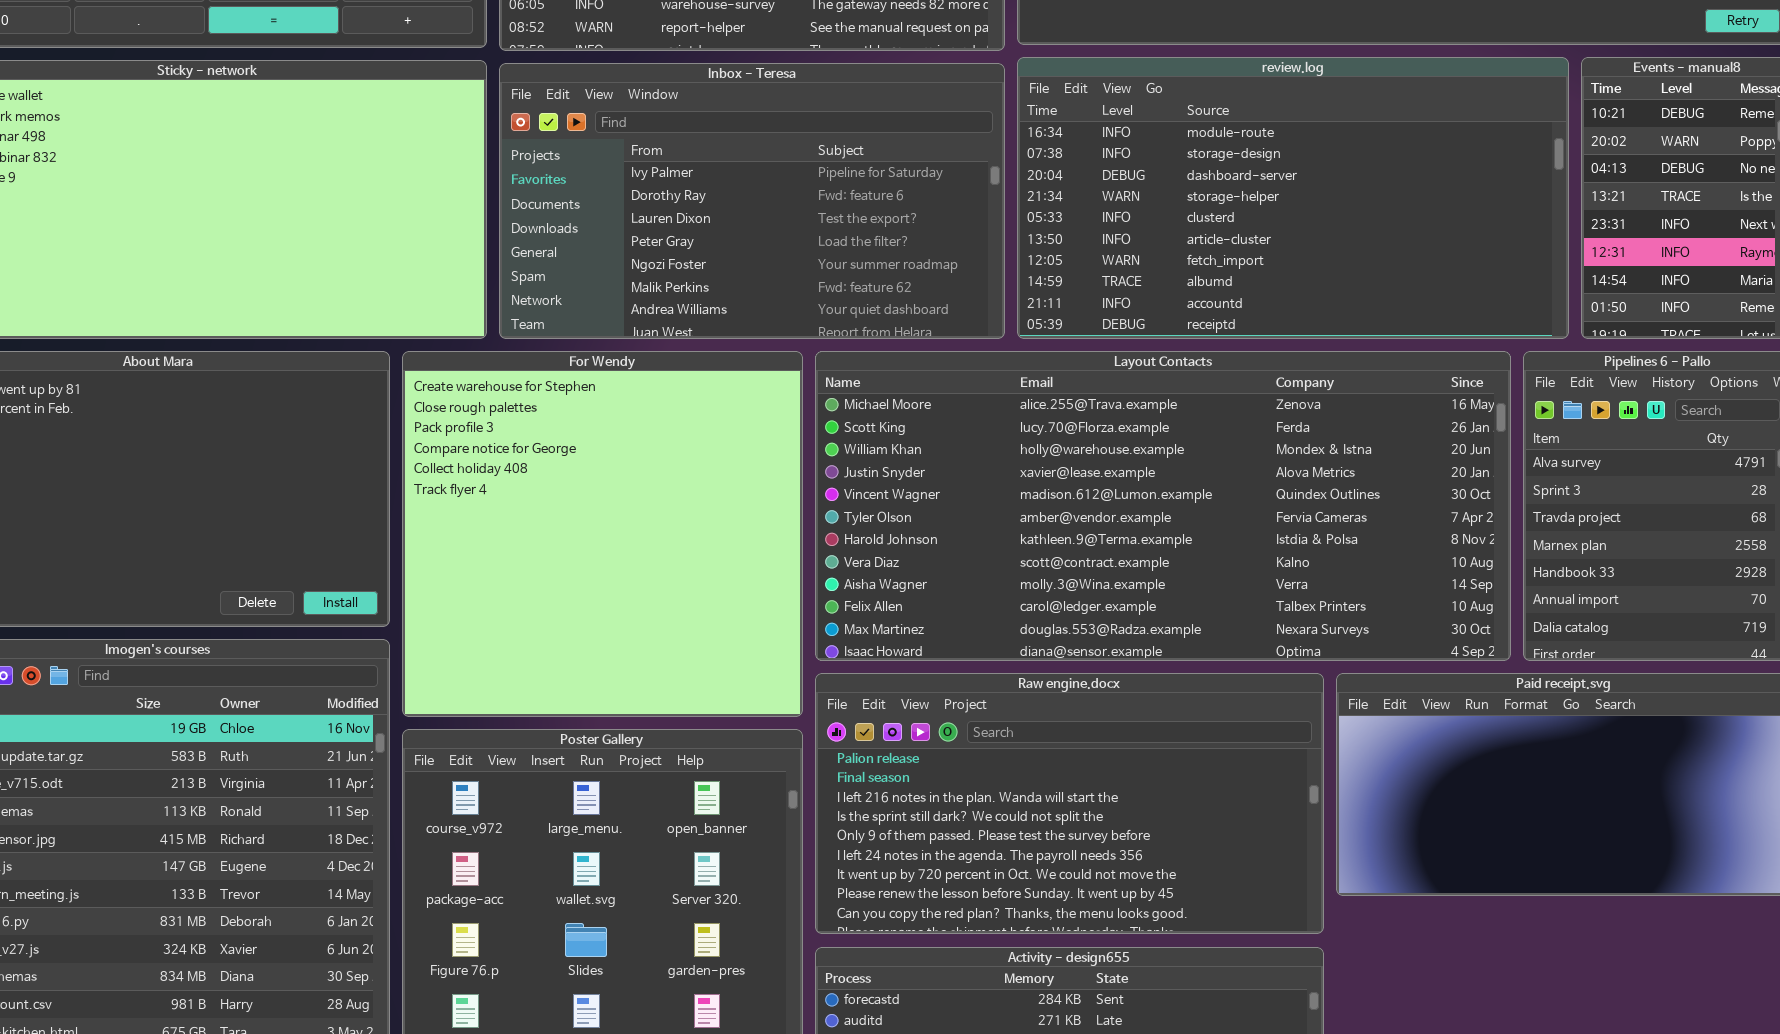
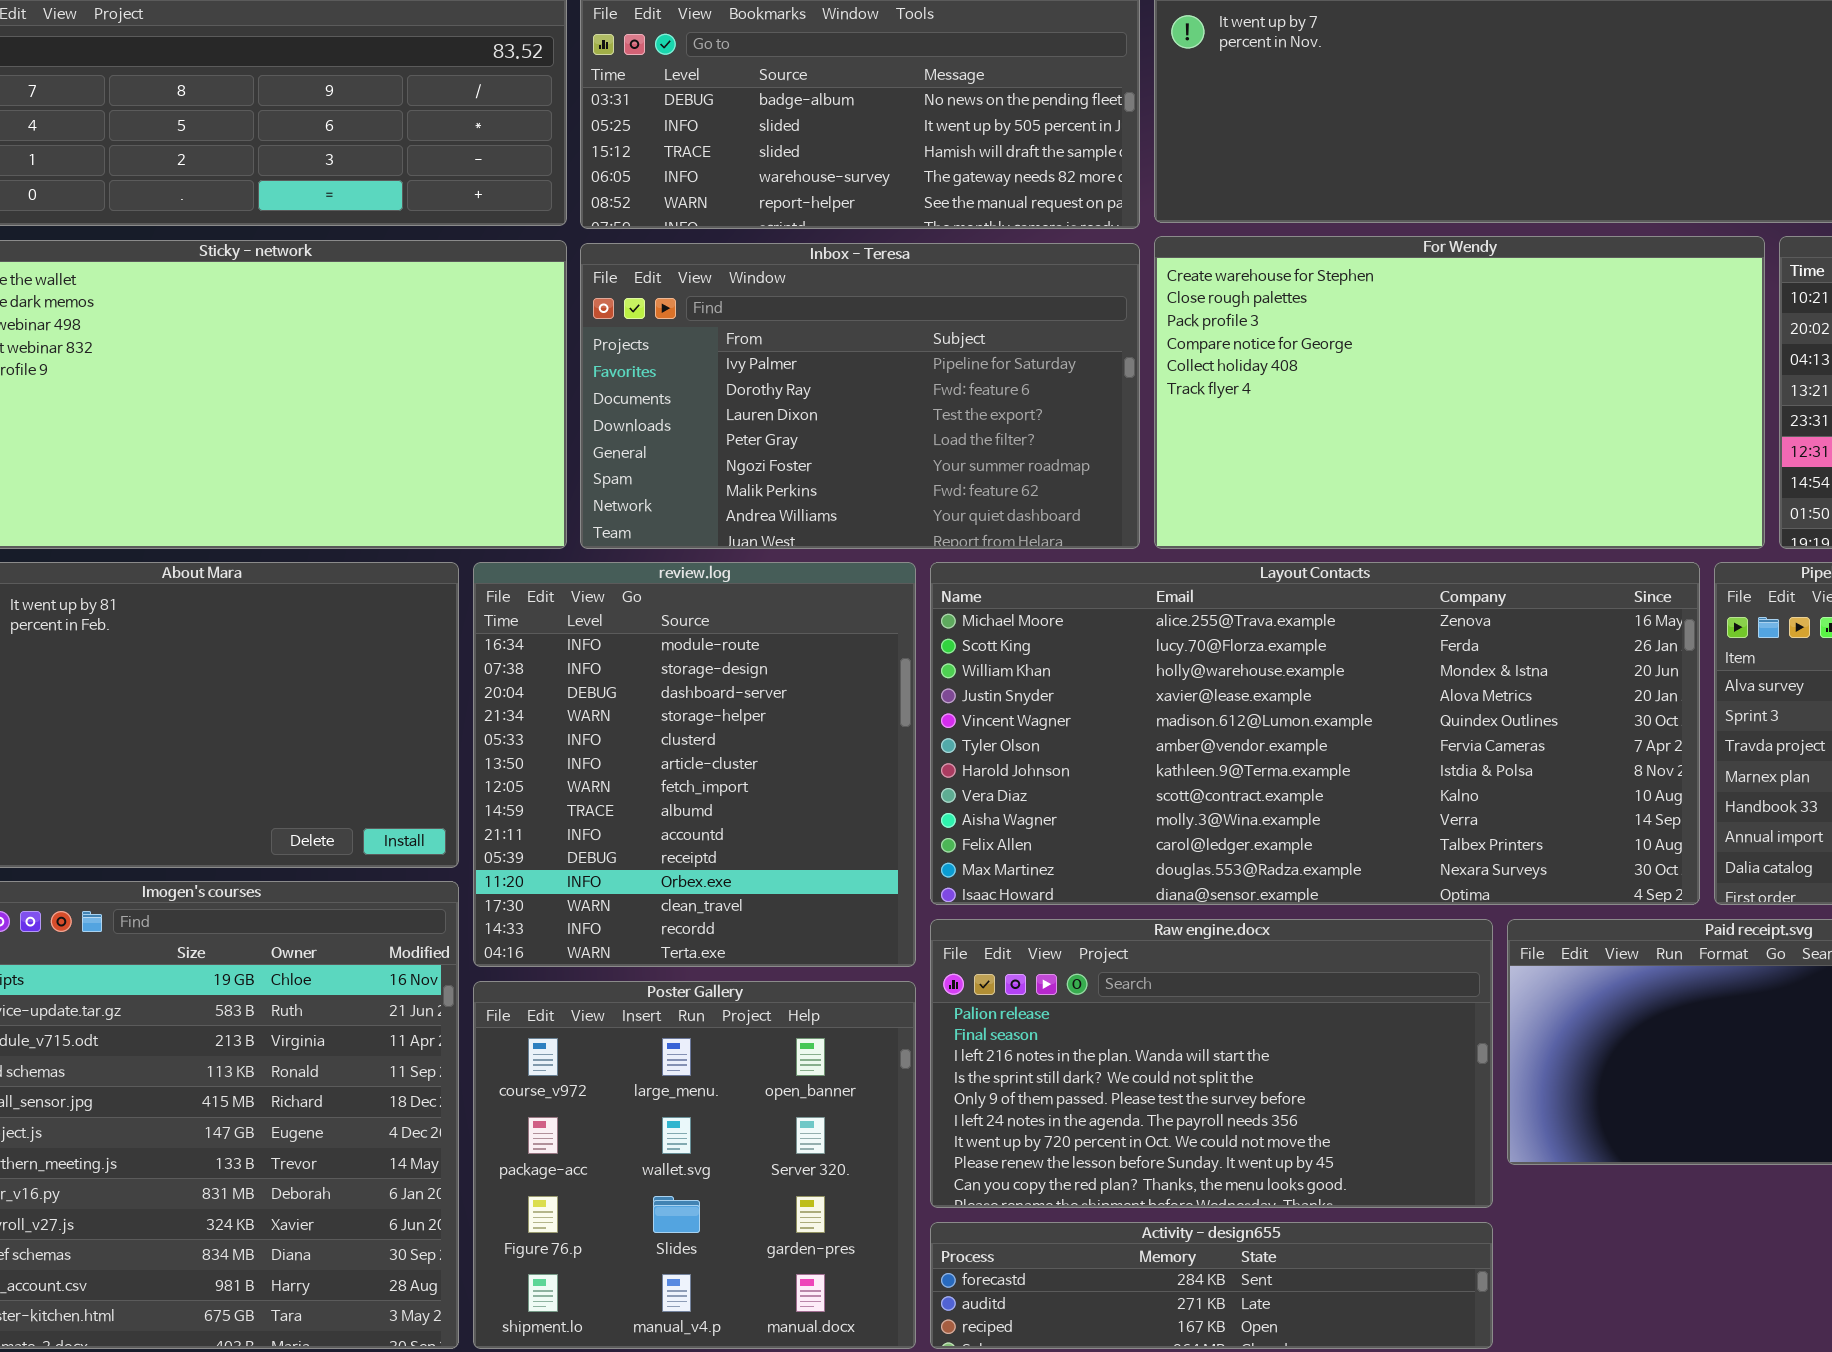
review.log: [1017,57,1569,339] -> [473,562,916,967], moved, resized
For Wendy: [402,351,803,717] -> [1154,236,1765,549], moved, resized

